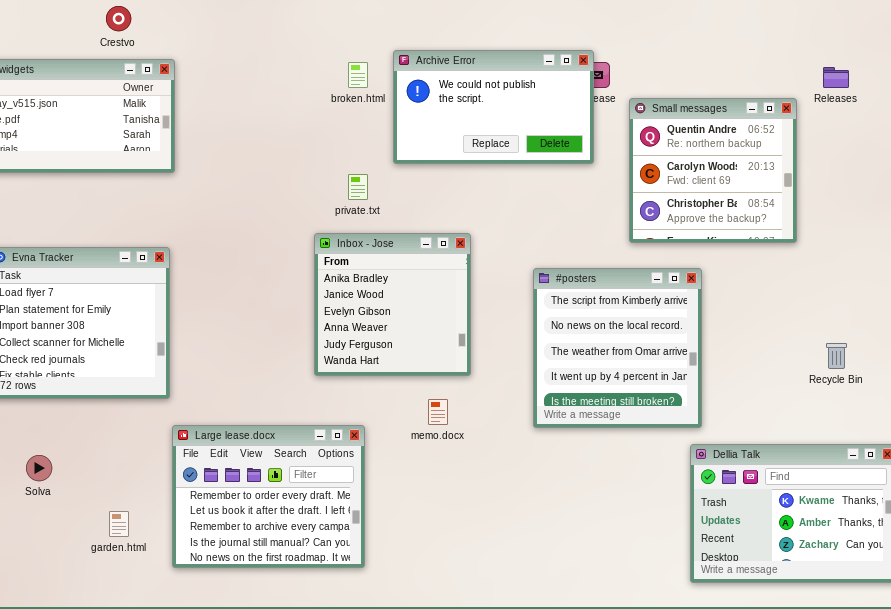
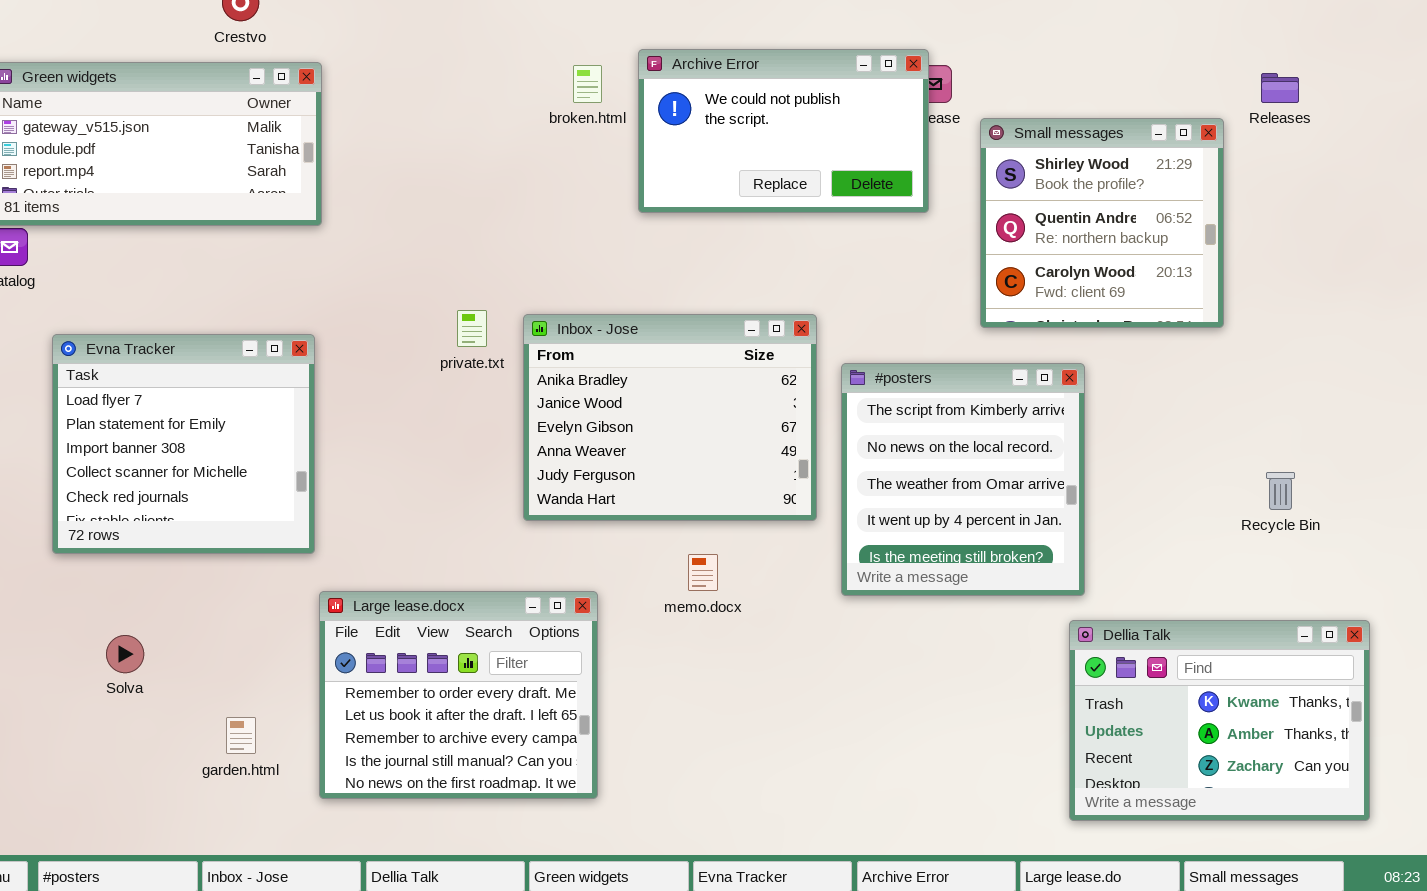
Small messages: [629,98,797,243] -> [980,118,1224,328], scrolled up 1 row
private.txt: [348,174,368,200] -> [457,310,487,347], moved
Inbox - Jose: [314,233,471,376] -> [523,314,817,521], resized

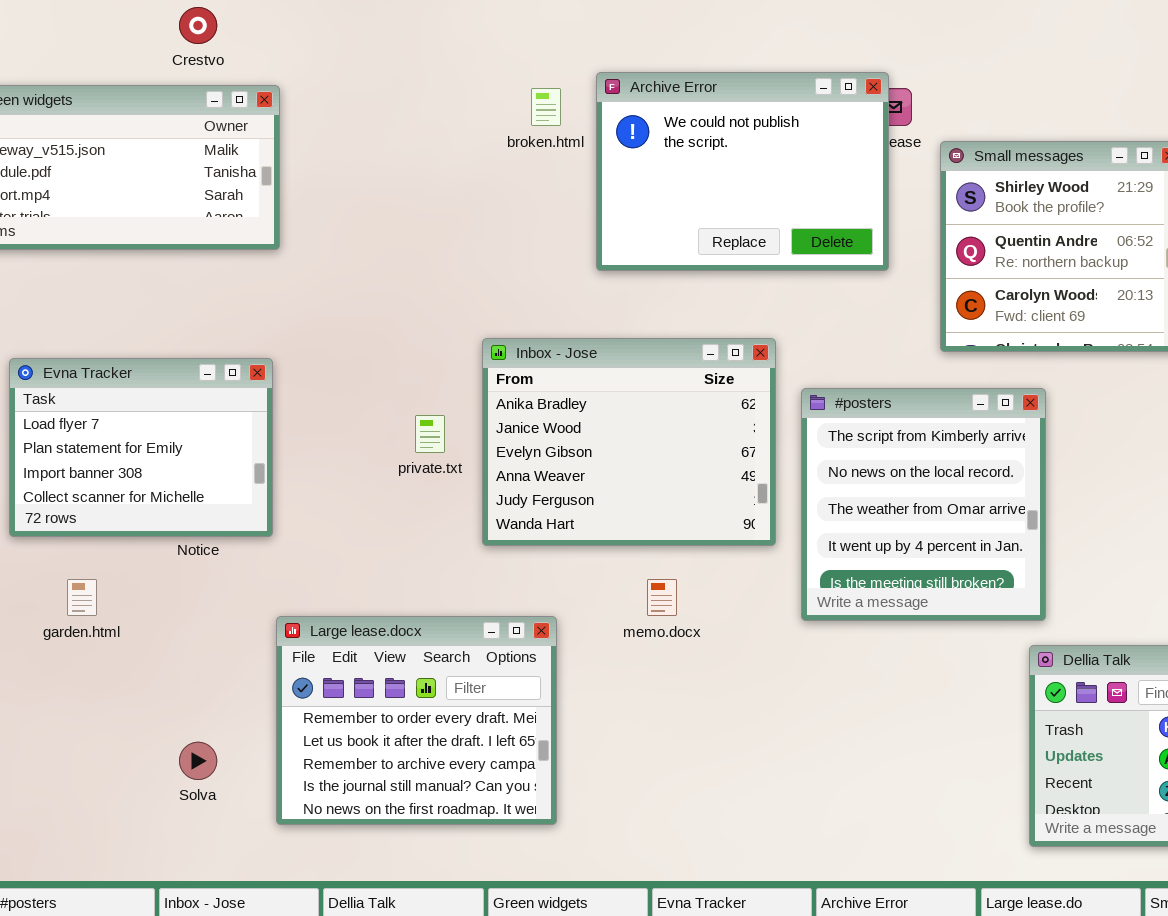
Archive Error: [638,49,929,213] -> [596,72,889,271], resized
private.txt: [457,310,487,347] -> [415,415,445,453], moved
Evna Tracker: [52,334,315,554] -> [9,358,273,537], resized
Solva: [106,635,144,673] -> [179,742,217,780], moved
garden.html: [226,717,256,754] -> [67,579,97,616], moved

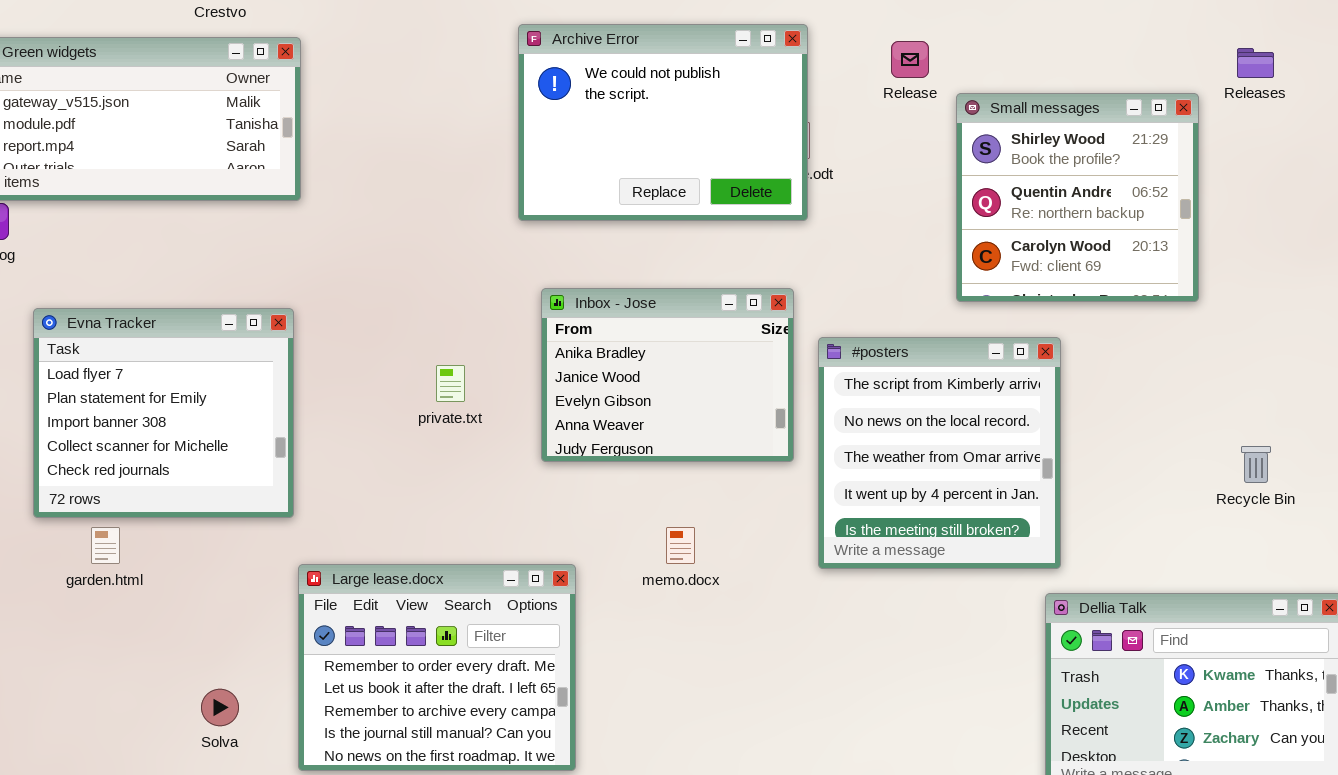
Archive Error: [596,72,889,271] -> [518,24,808,221], moved
Inbox - Jose: [482,338,776,546] -> [541,288,794,462], resized
Evna Tracker: [9,358,273,537] -> [33,308,294,518], resized

